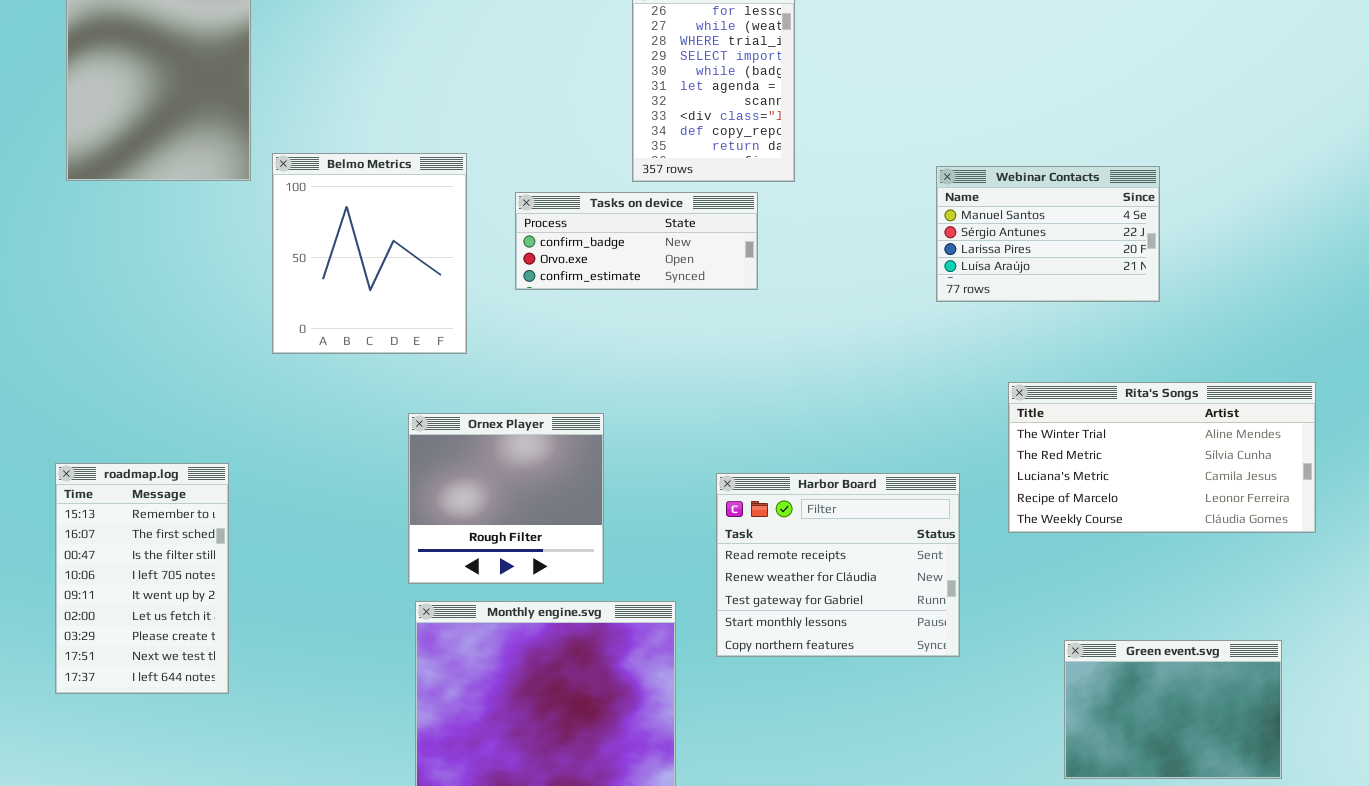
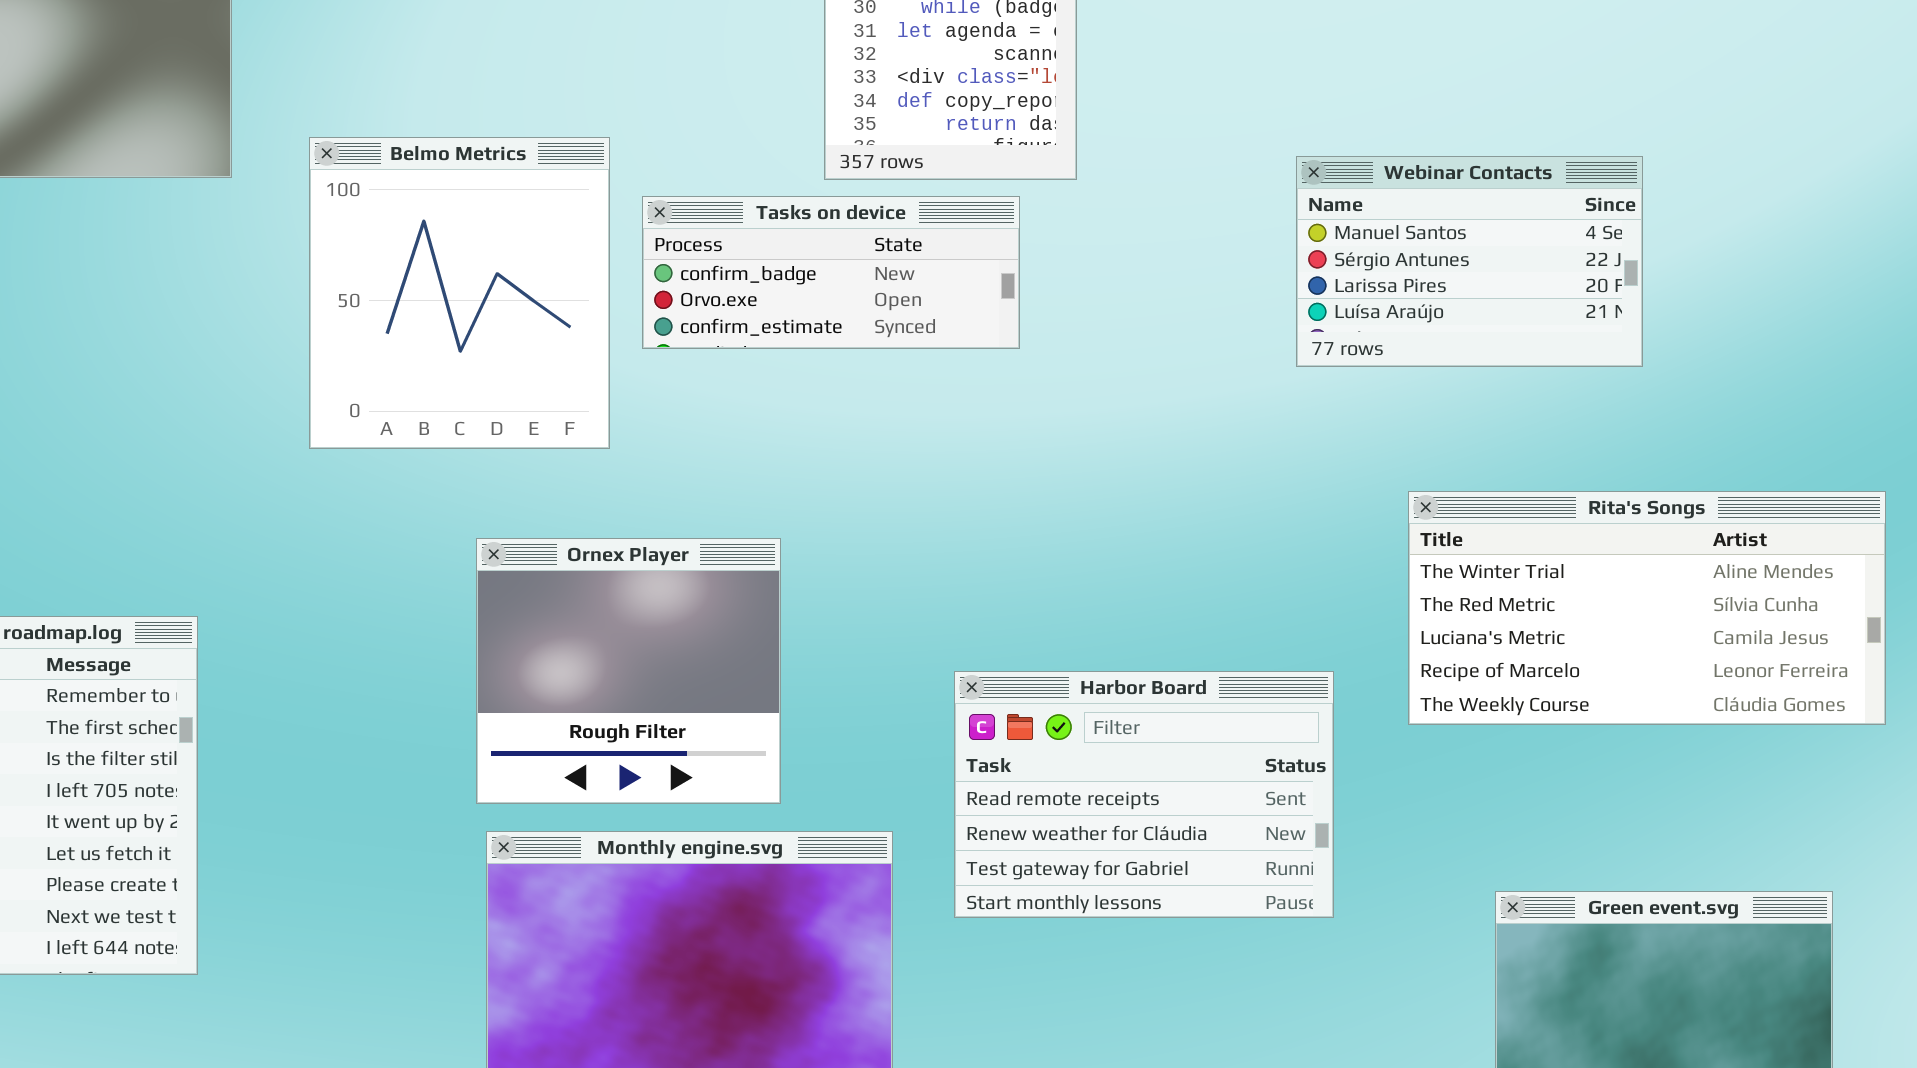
Belmo Metrics: [272,153,467,354] -> [309,137,610,449], moved
Harbor Board: [716,473,960,657] -> [954,671,1334,918], resized

